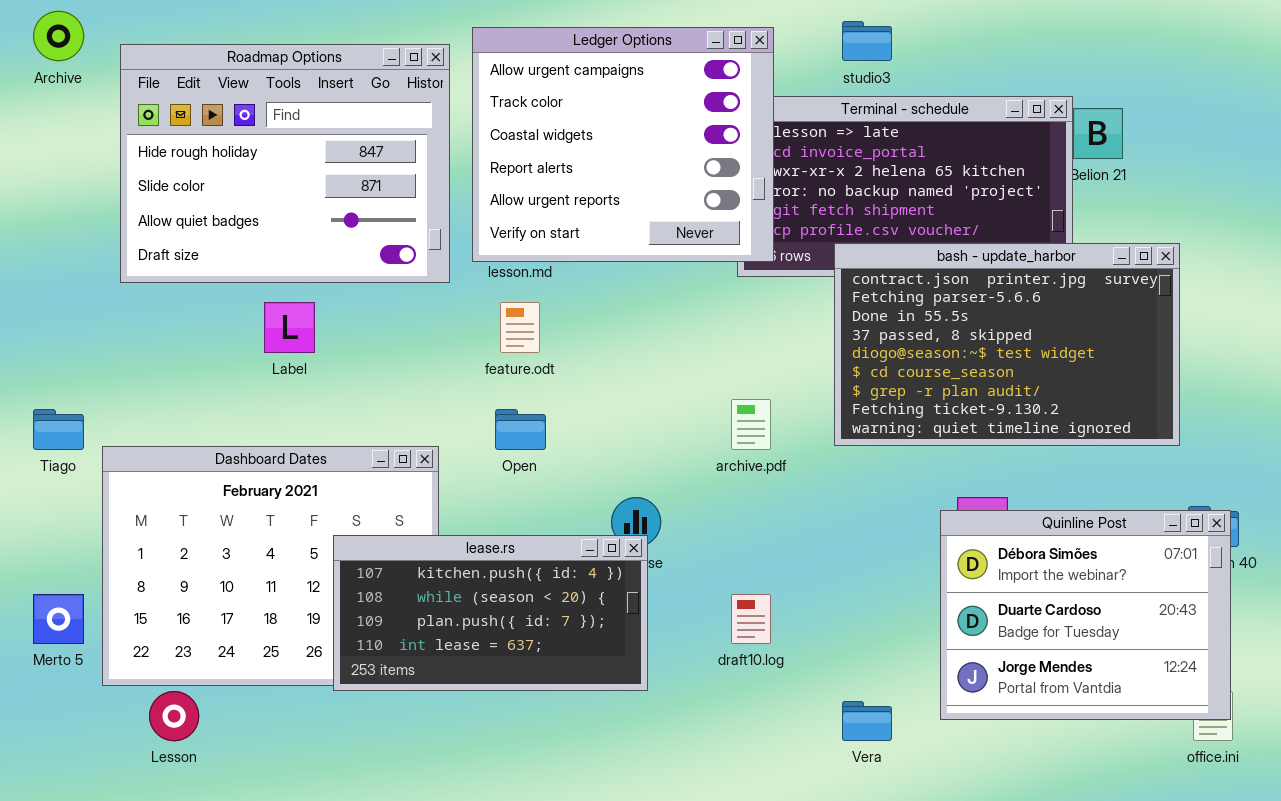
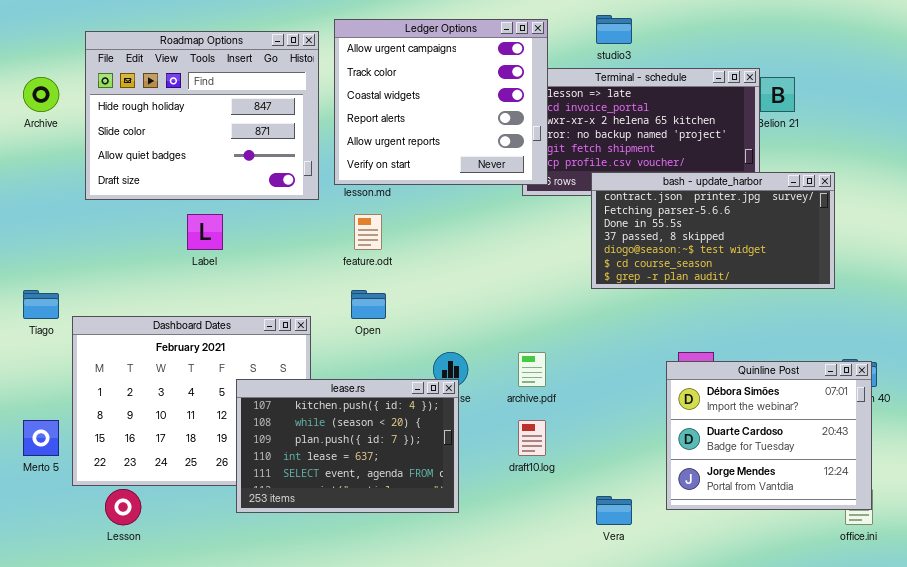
Archive: [33,11,84,61] -> [23,77,59,112], moved
bash - update_harbor: [834,243,1180,446] -> [591,172,835,289], resized
archive.pdf: [731,399,771,450] -> [518,352,546,387], moved
lease.rs: [333,535,648,691] -> [236,379,459,513], resized

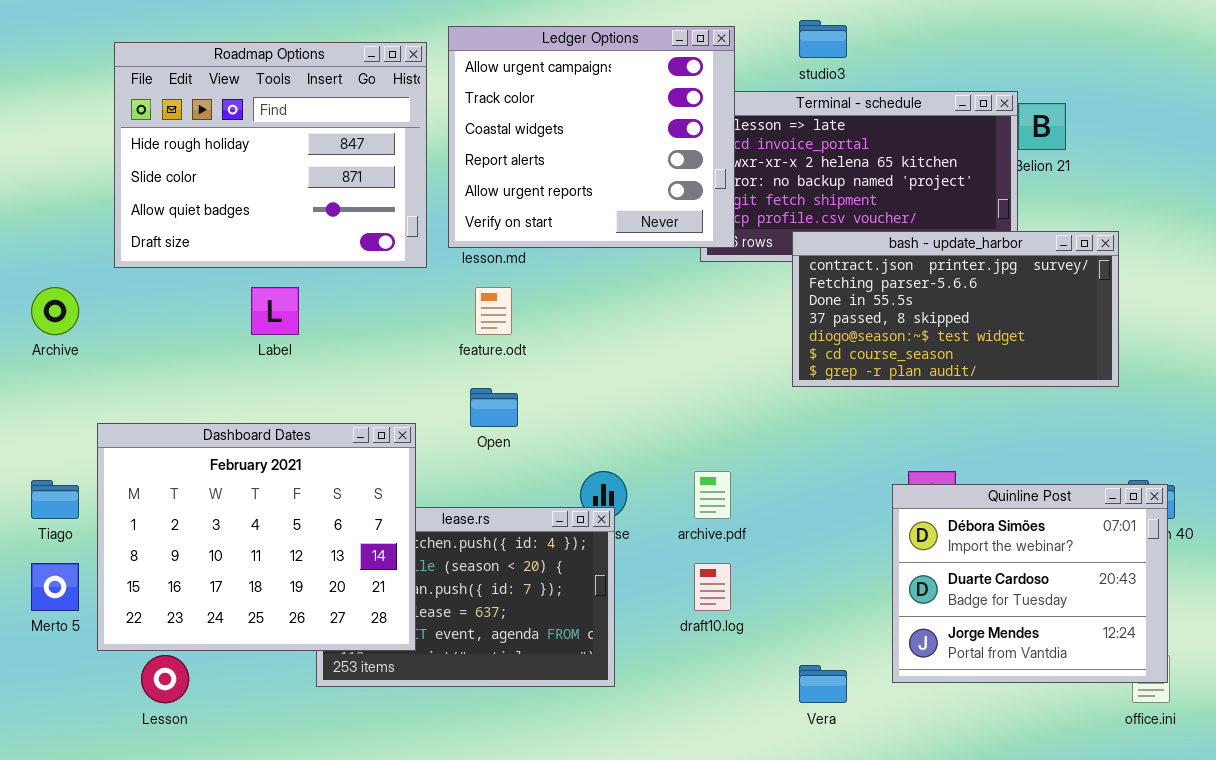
Archive: [23,77,59,112] -> [31,287,79,335], moved
Tiago: [23,290,59,319] -> [31,480,79,519], moved
Dashboard Dates: [72,316,311,486] -> [97,423,416,651], raised

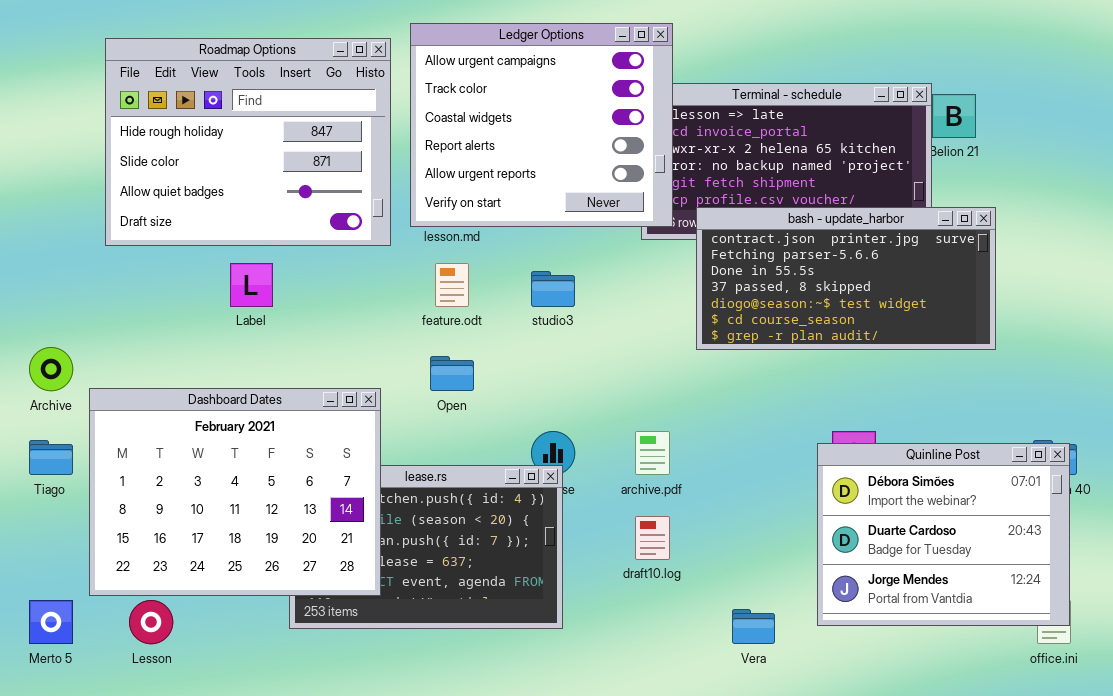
studio3: [799,20,847,58] -> [531,271,575,307], moved
bash - update_harbor: [792,231,1119,387] -> [696,207,996,350], moved
Archive: [31,287,79,335] -> [29,347,73,391], moved
Merto 5: [31,563,79,611] -> [29,600,73,644], moved

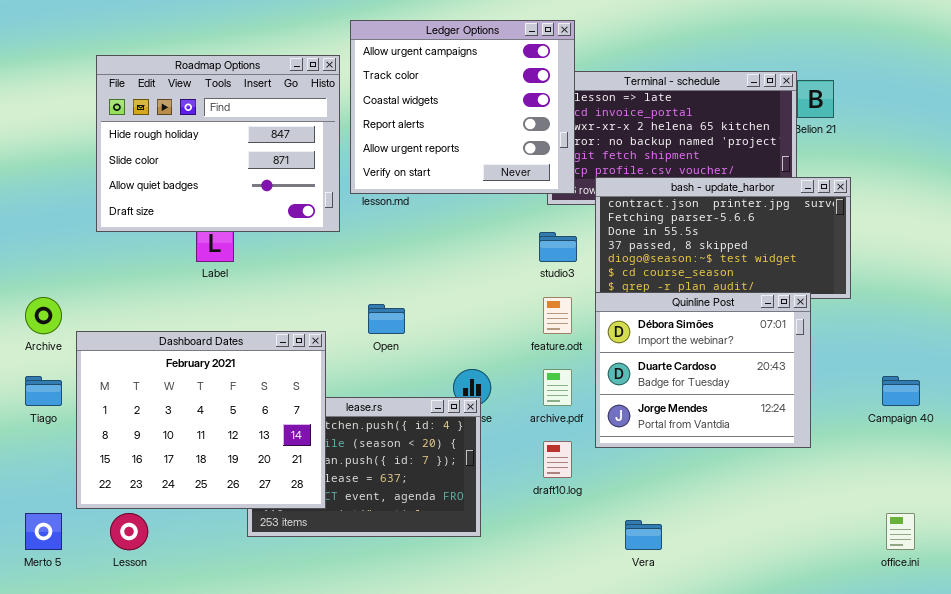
Roadmap Options: [105,38,391,246] -> [96,55,340,232], moved
feature.odt: [435,263,469,307] -> [543,297,572,334], moved
studio3: [531,271,575,307] -> [539,232,577,262], moved
Quinline Post: [817,443,1070,626] -> [595,292,811,448], moved

